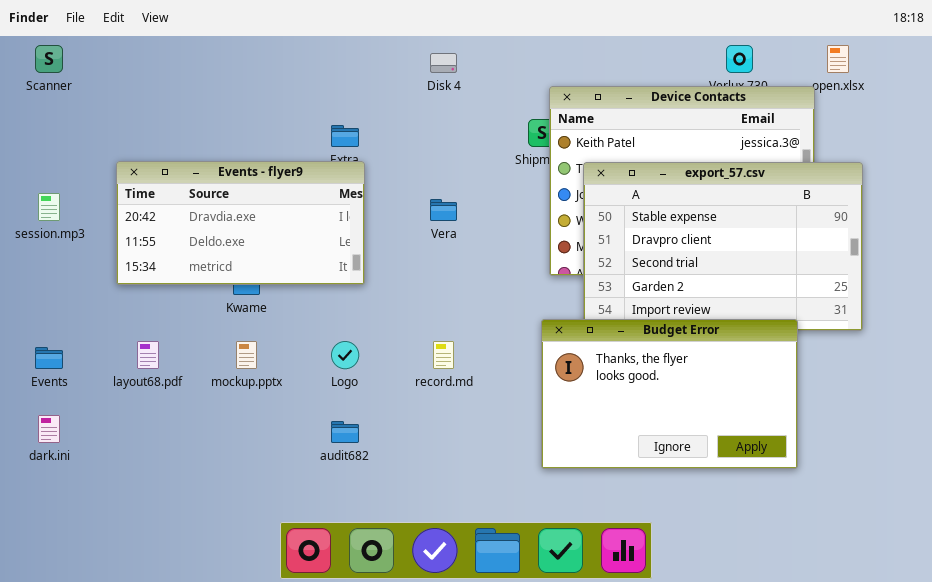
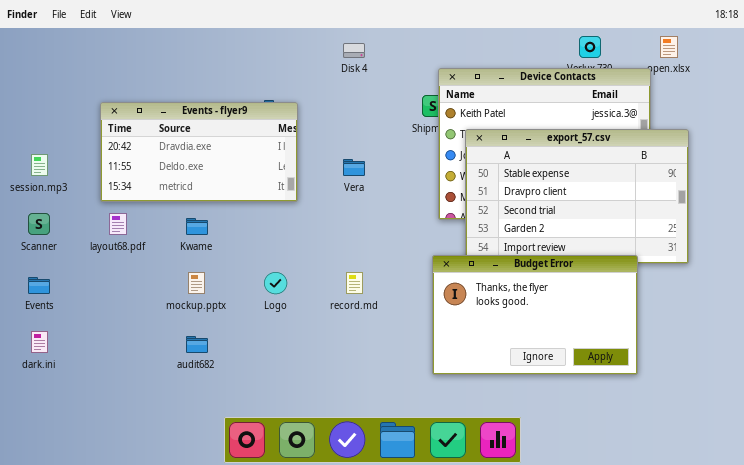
Scanner: [35,45,63,73] -> [28,213,50,235], moved
Events - flyer9: [116,161,365,285] -> [100,102,298,202], moved
layout68.pdf: [137,341,159,369] -> [109,213,127,235], moved
audit682: [331,421,359,443] -> [186,336,208,353], moved

